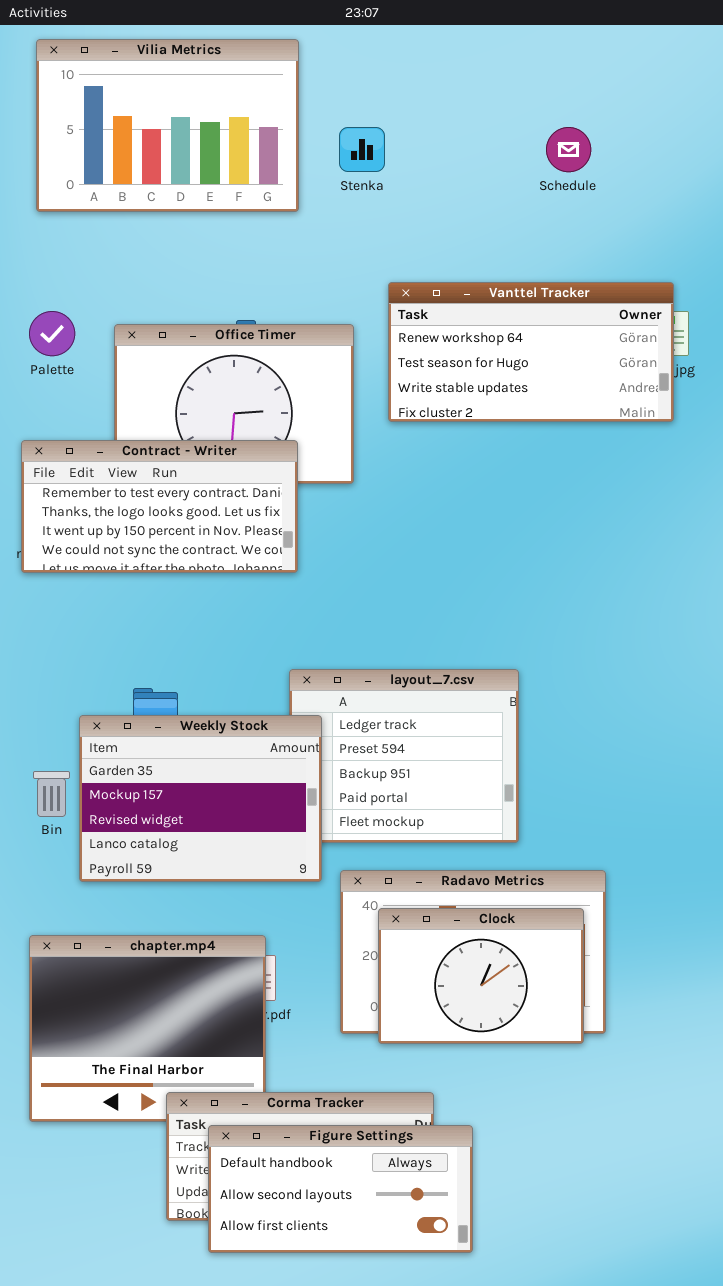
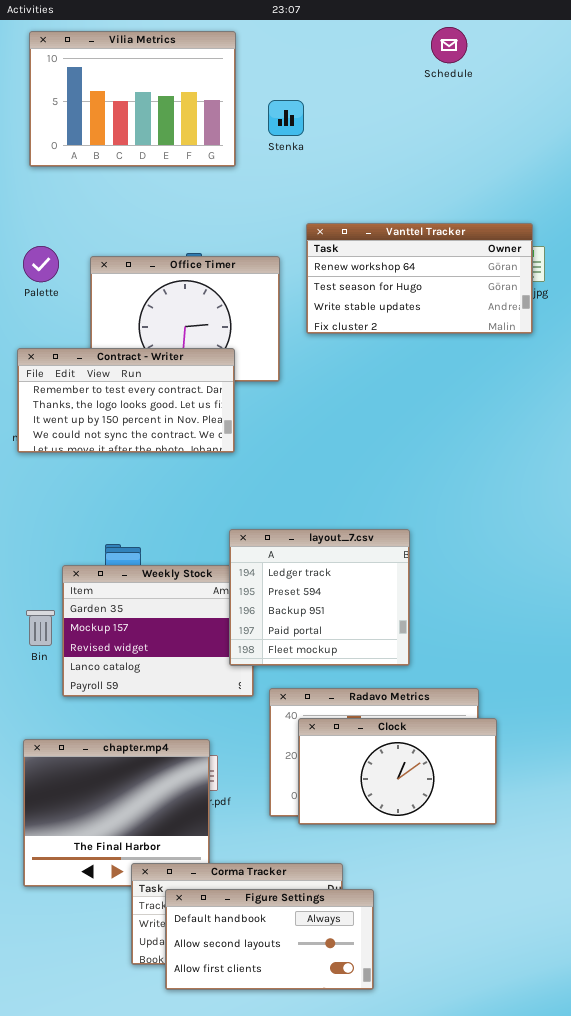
Schedule: [546,127,591,172] -> [431,27,467,63], moved
layout_7.csv: [289,669,519,843] -> [229,529,410,666], raised
Clock: [378,908,584,1044] -> [298,718,497,825], resized

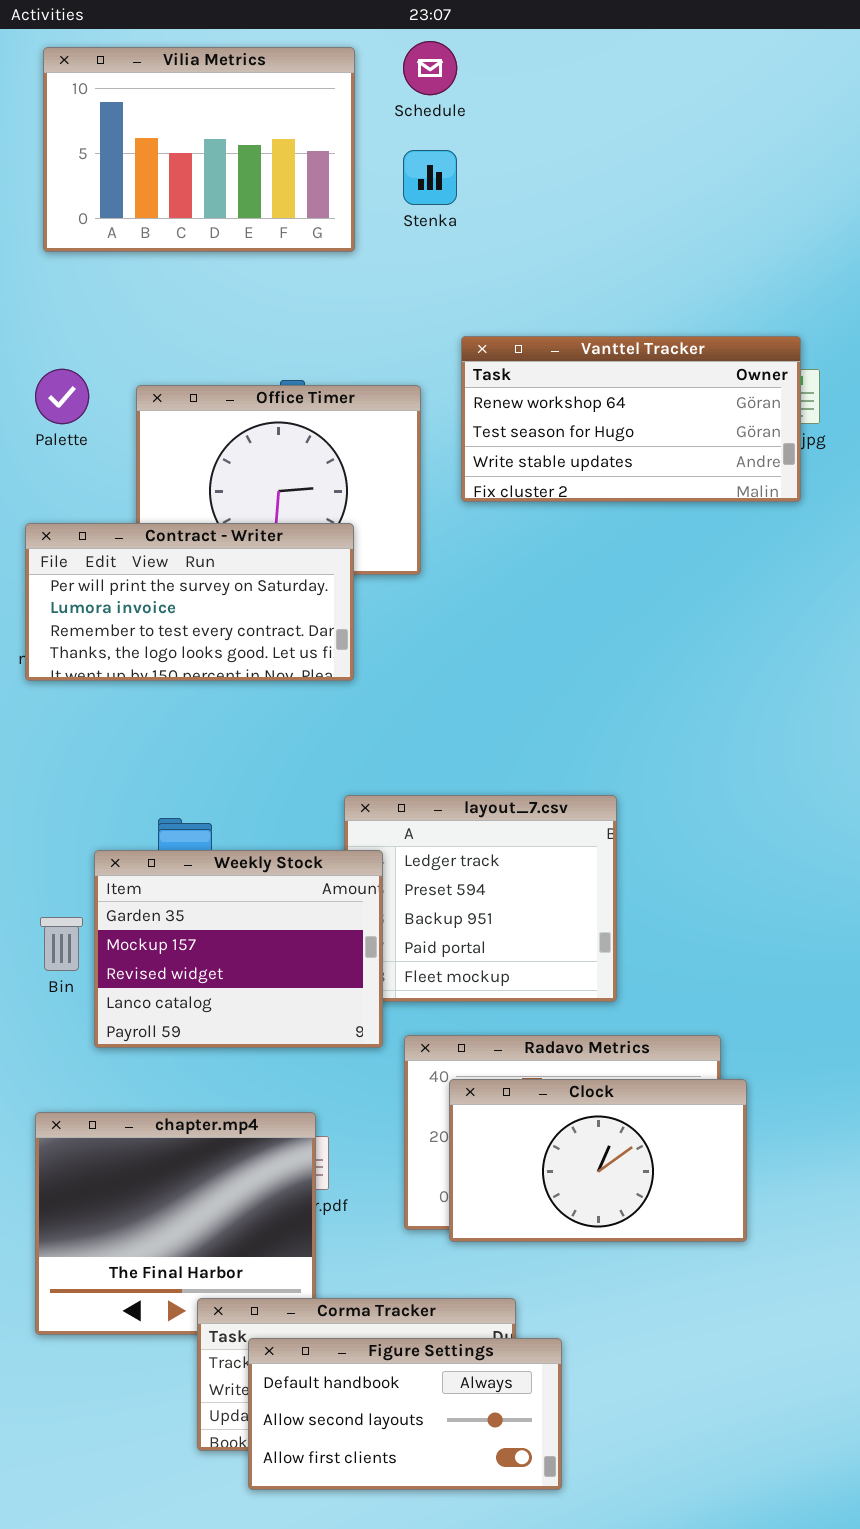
Schedule: [431,27,467,63] -> [403,41,457,95], moved
Contract - Writer: [17,348,235,453] -> [25,523,354,681], scrolled up 2 rows
Weekly Stock: [62,565,254,697] -> [94,850,383,1048], raised

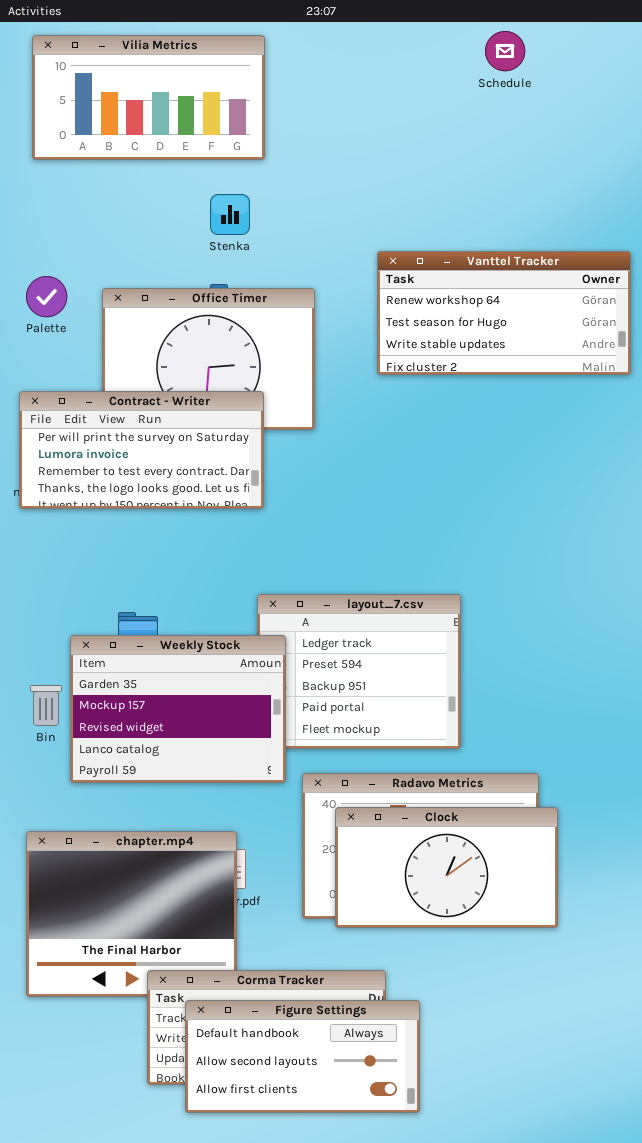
Schedule: [403,41,457,95] -> [485,31,525,71], moved
Vilia Metrics: [43,47,355,252] -> [32,35,265,160], resized
Stenka: [403,150,457,205] -> [210,194,250,235], moved
Vanttel Tracker: [461,336,801,502] -> [377,251,631,375], moved

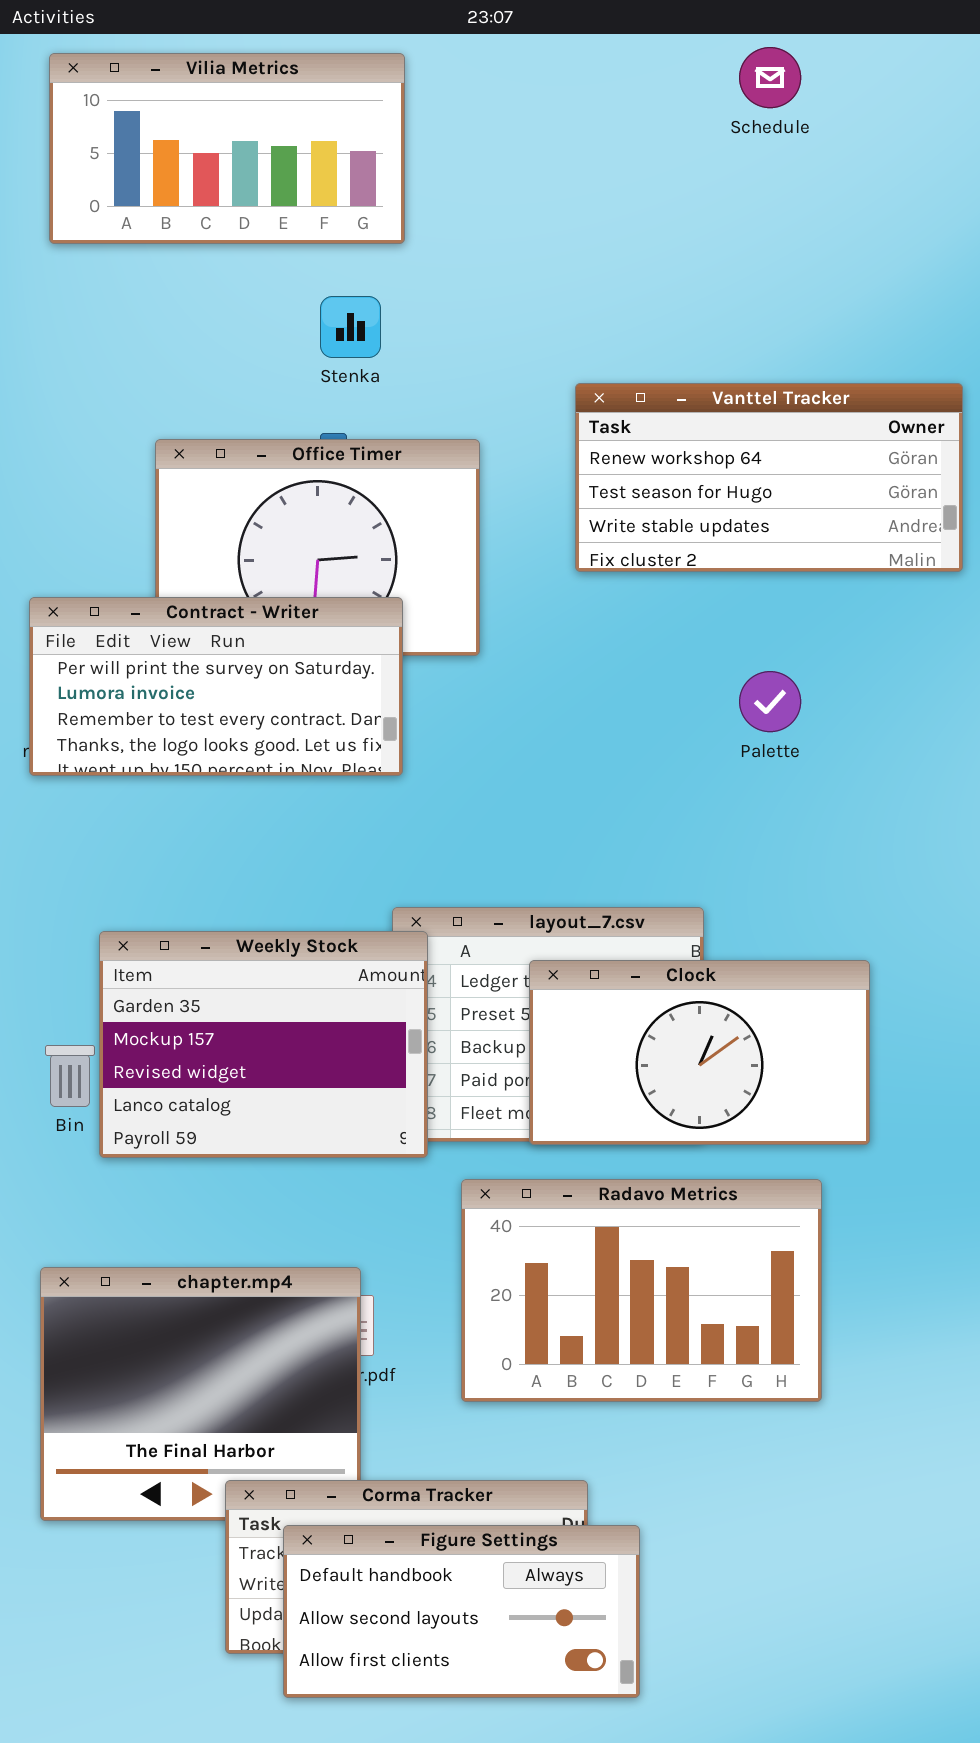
Palette: [26,276,67,317] -> [739,671,801,732], moved
Weekly Stock: [70,635,286,783] -> [99,931,428,1158], moved
Clock: [335,807,558,928] -> [529,960,870,1145], moved

